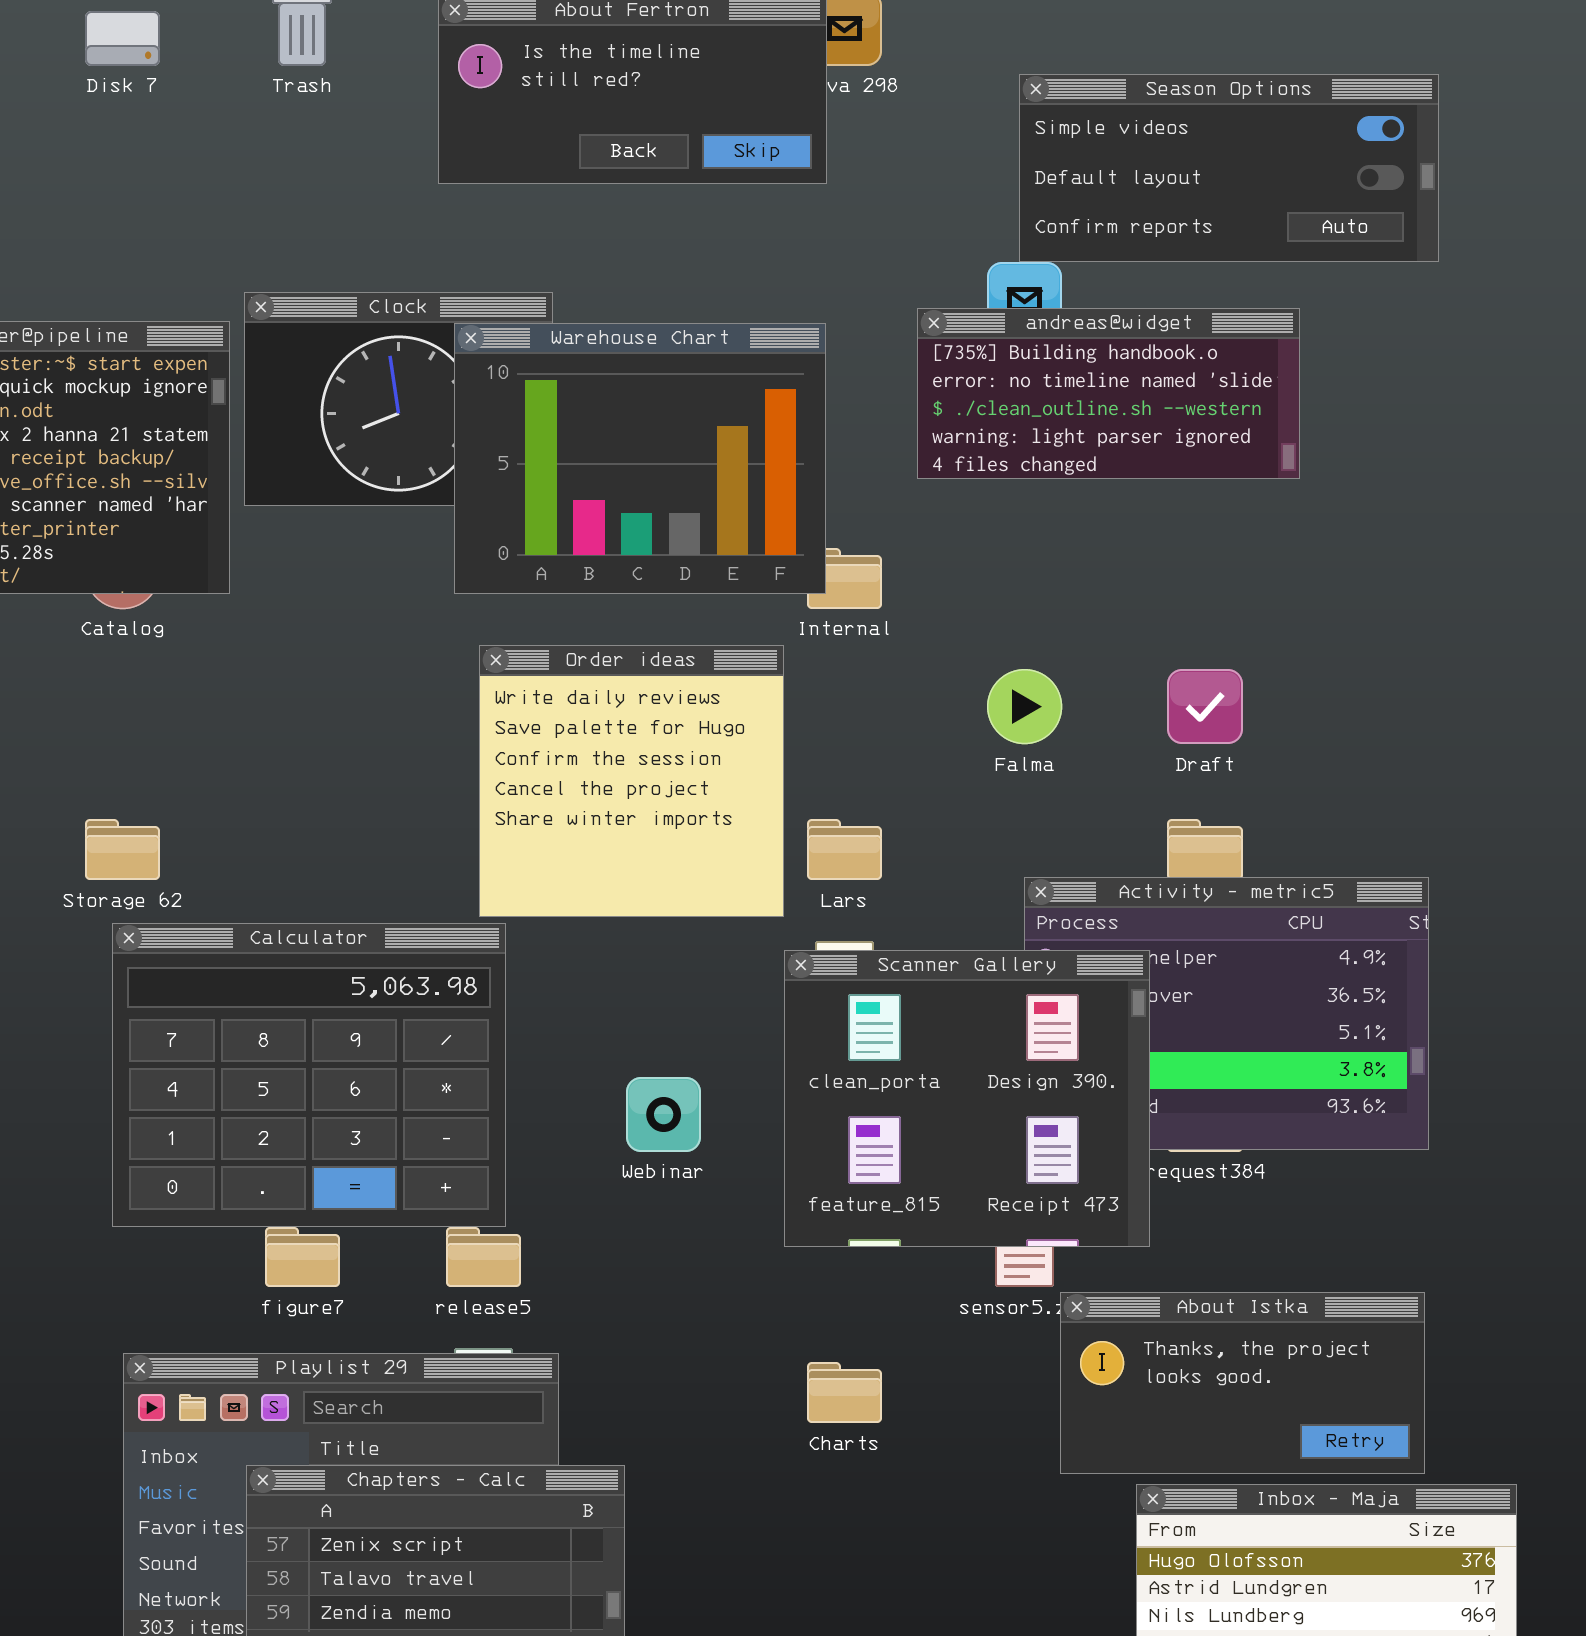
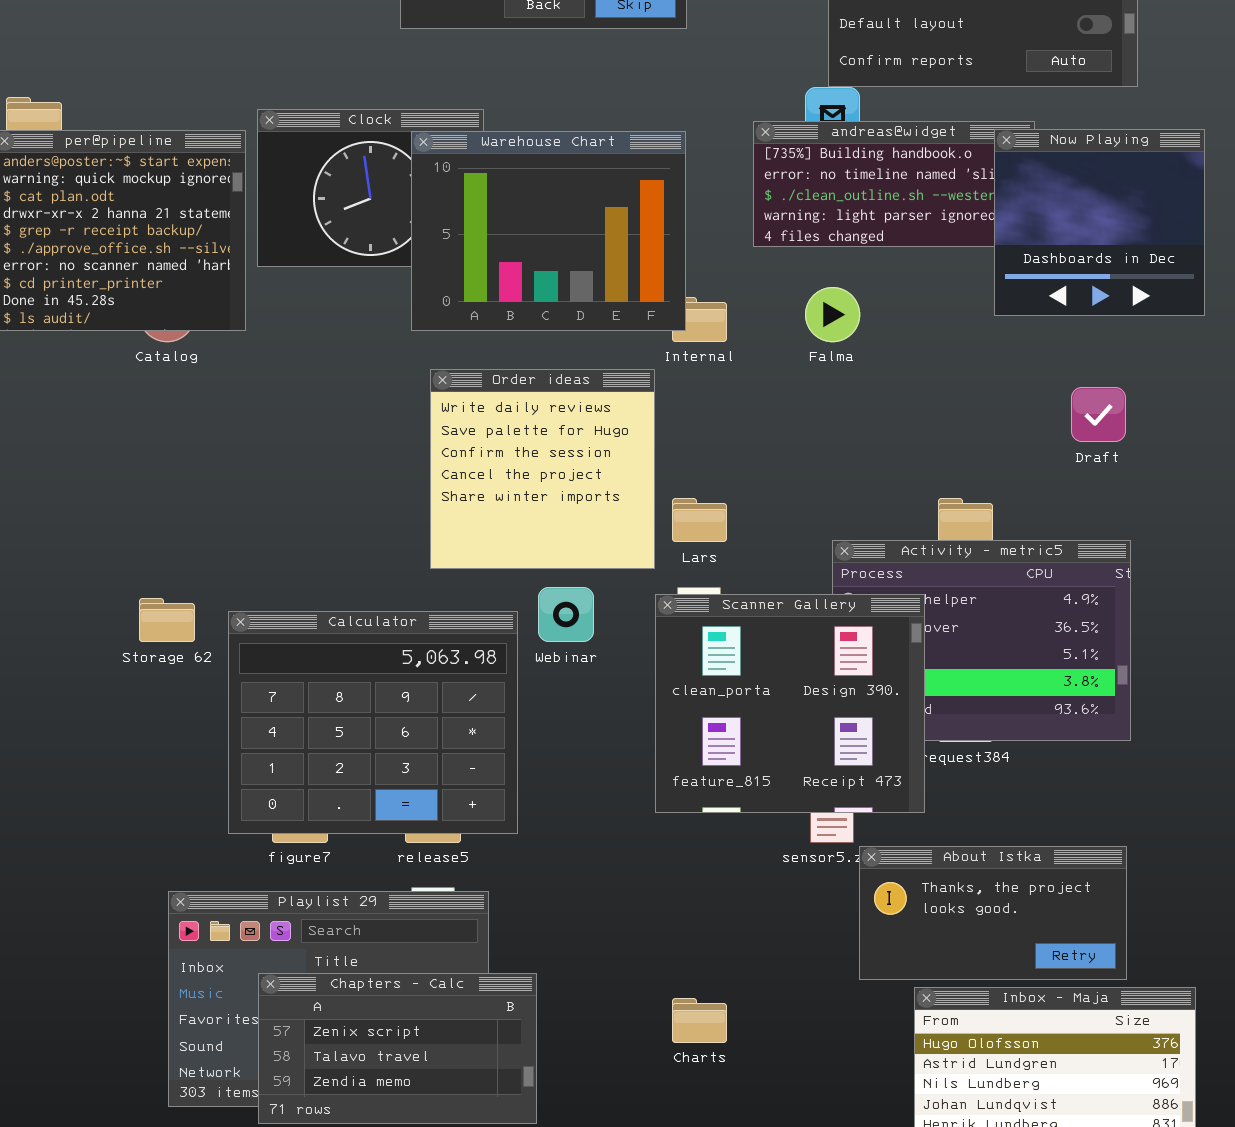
Now Playing: none -> [994,129,1205,316], opened
Falma: [987,669,1062,744] -> [805,287,860,342], moved
Draft: [1167,669,1243,744] -> [1071,387,1126,442], moved
Storage 62: [85,819,160,880] -> [139,598,195,642], moved
Calculator: [112,923,506,1227] -> [228,611,518,834], moved
Webinar: [626,1077,701,1152] -> [538,587,594,642], moved
Charts: [807,1362,882,1423] -> [672,998,727,1043], moved

